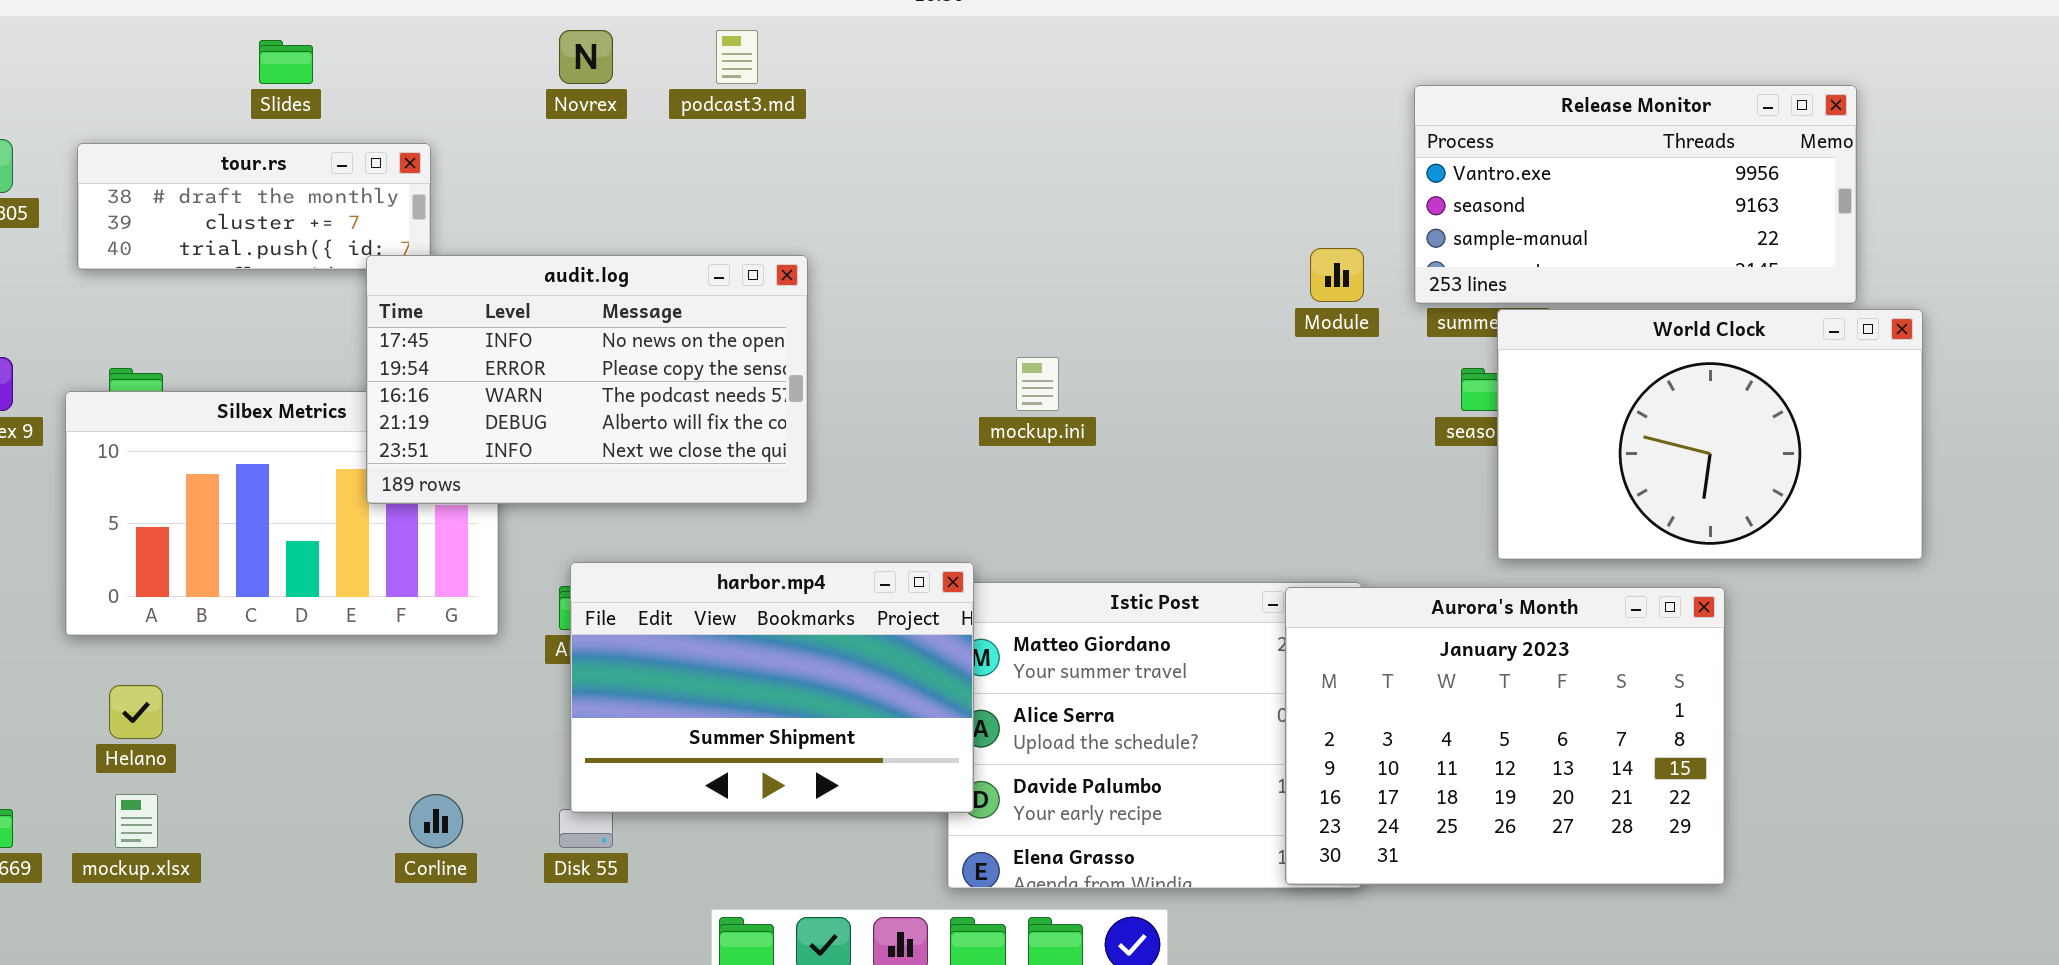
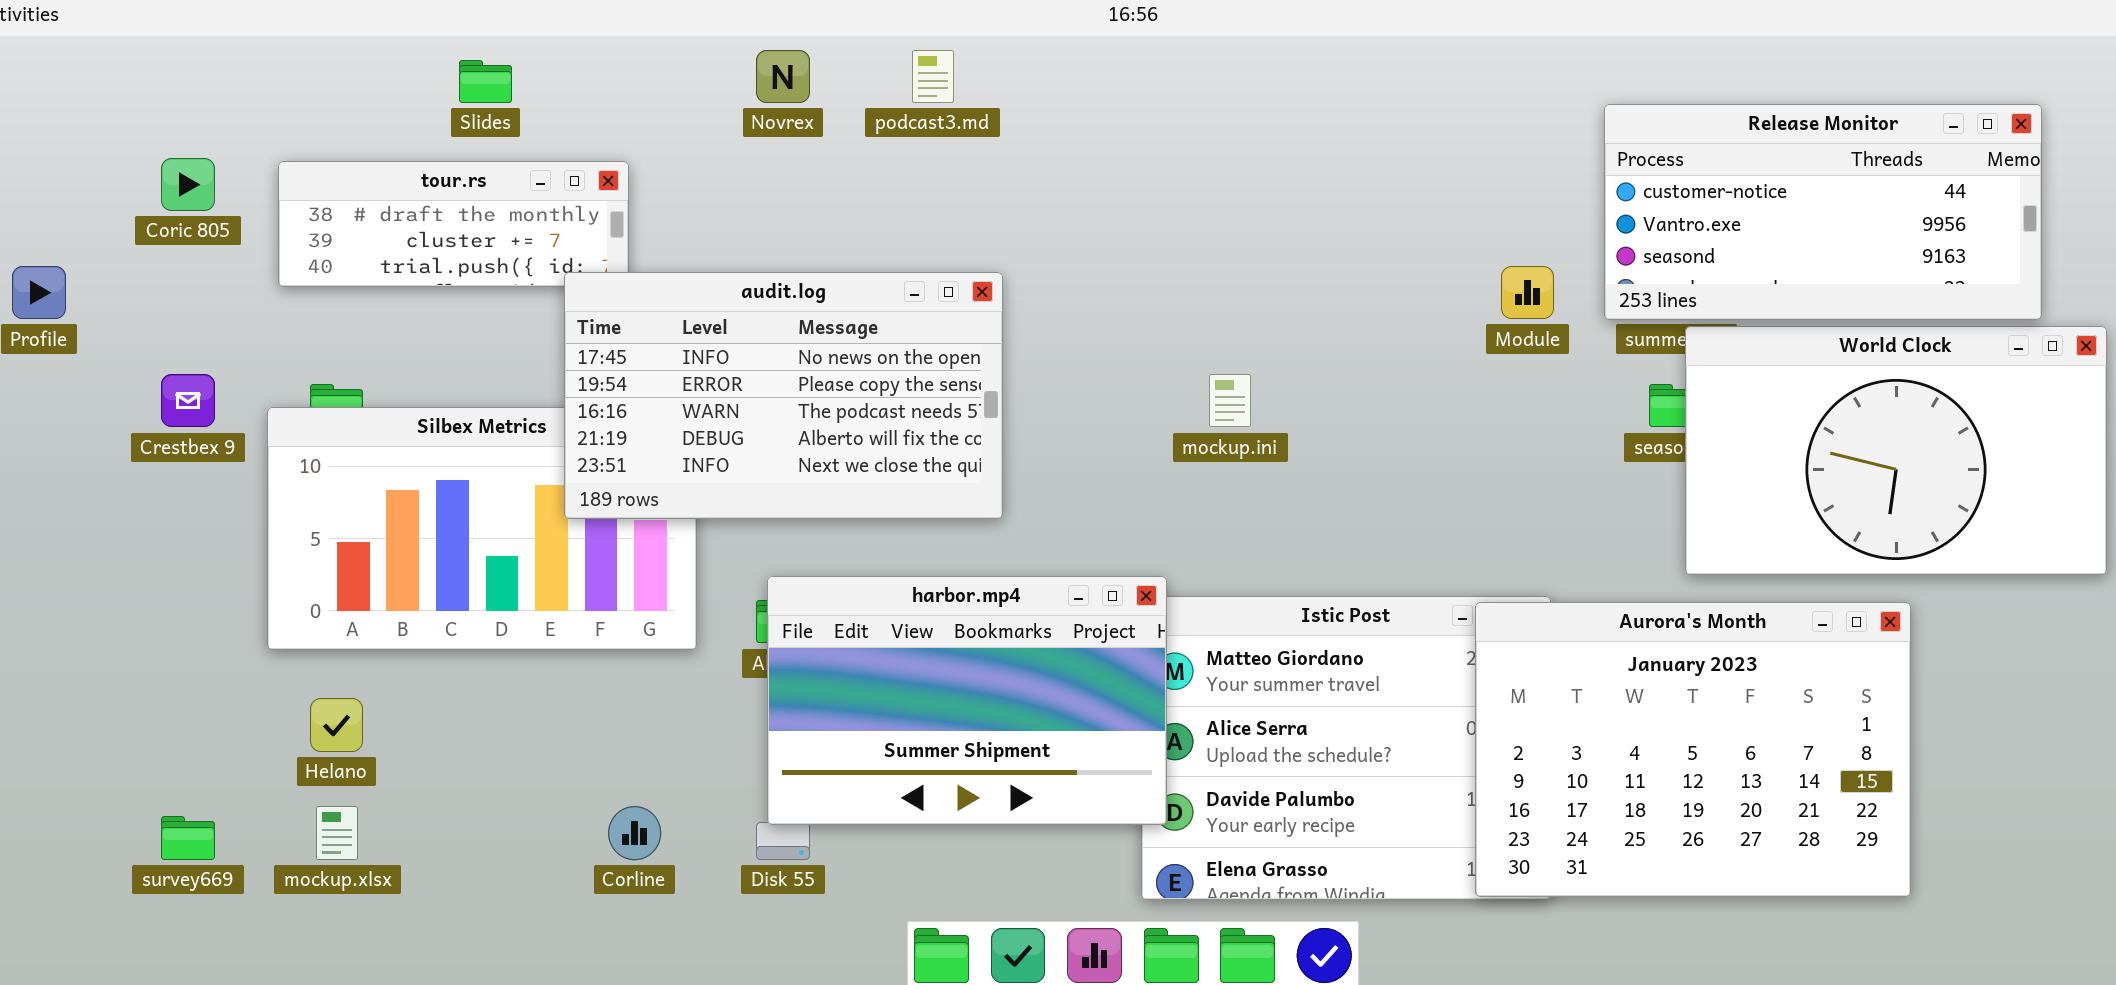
Release Monitor: [1414,85,1857,304] -> [1604,104,2042,320], scrolled up 1 row

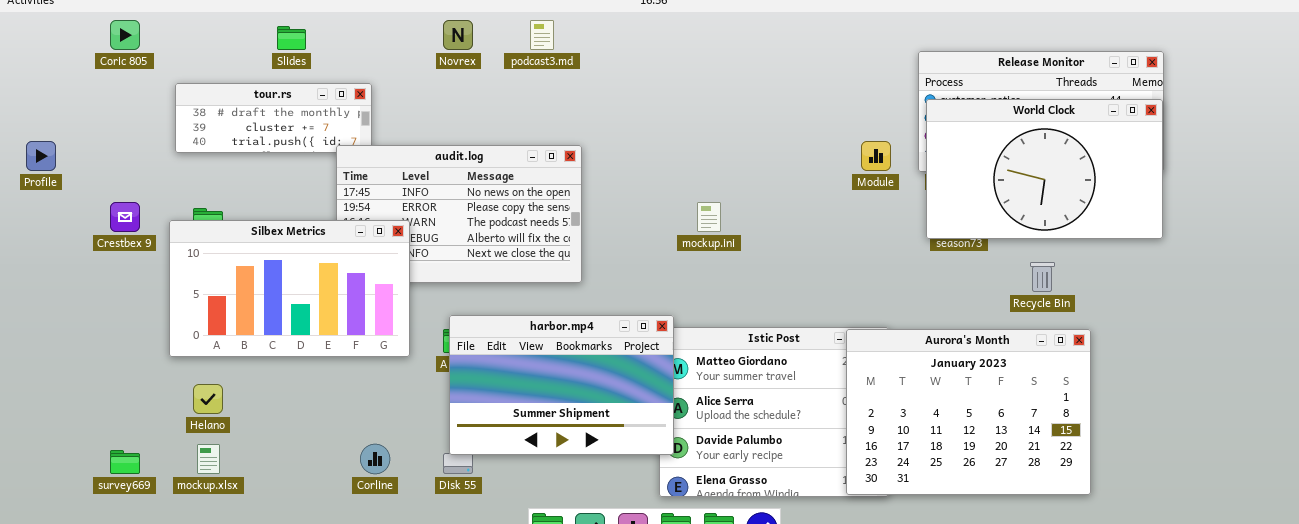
Coric 805: [161,158,215,211] -> [110,20,140,50], moved
World Clock: [1685,326,2107,575] -> [926,99,1163,239], moved
Silbex Metrics: [267,407,697,650] -> [169,220,410,357], raised

